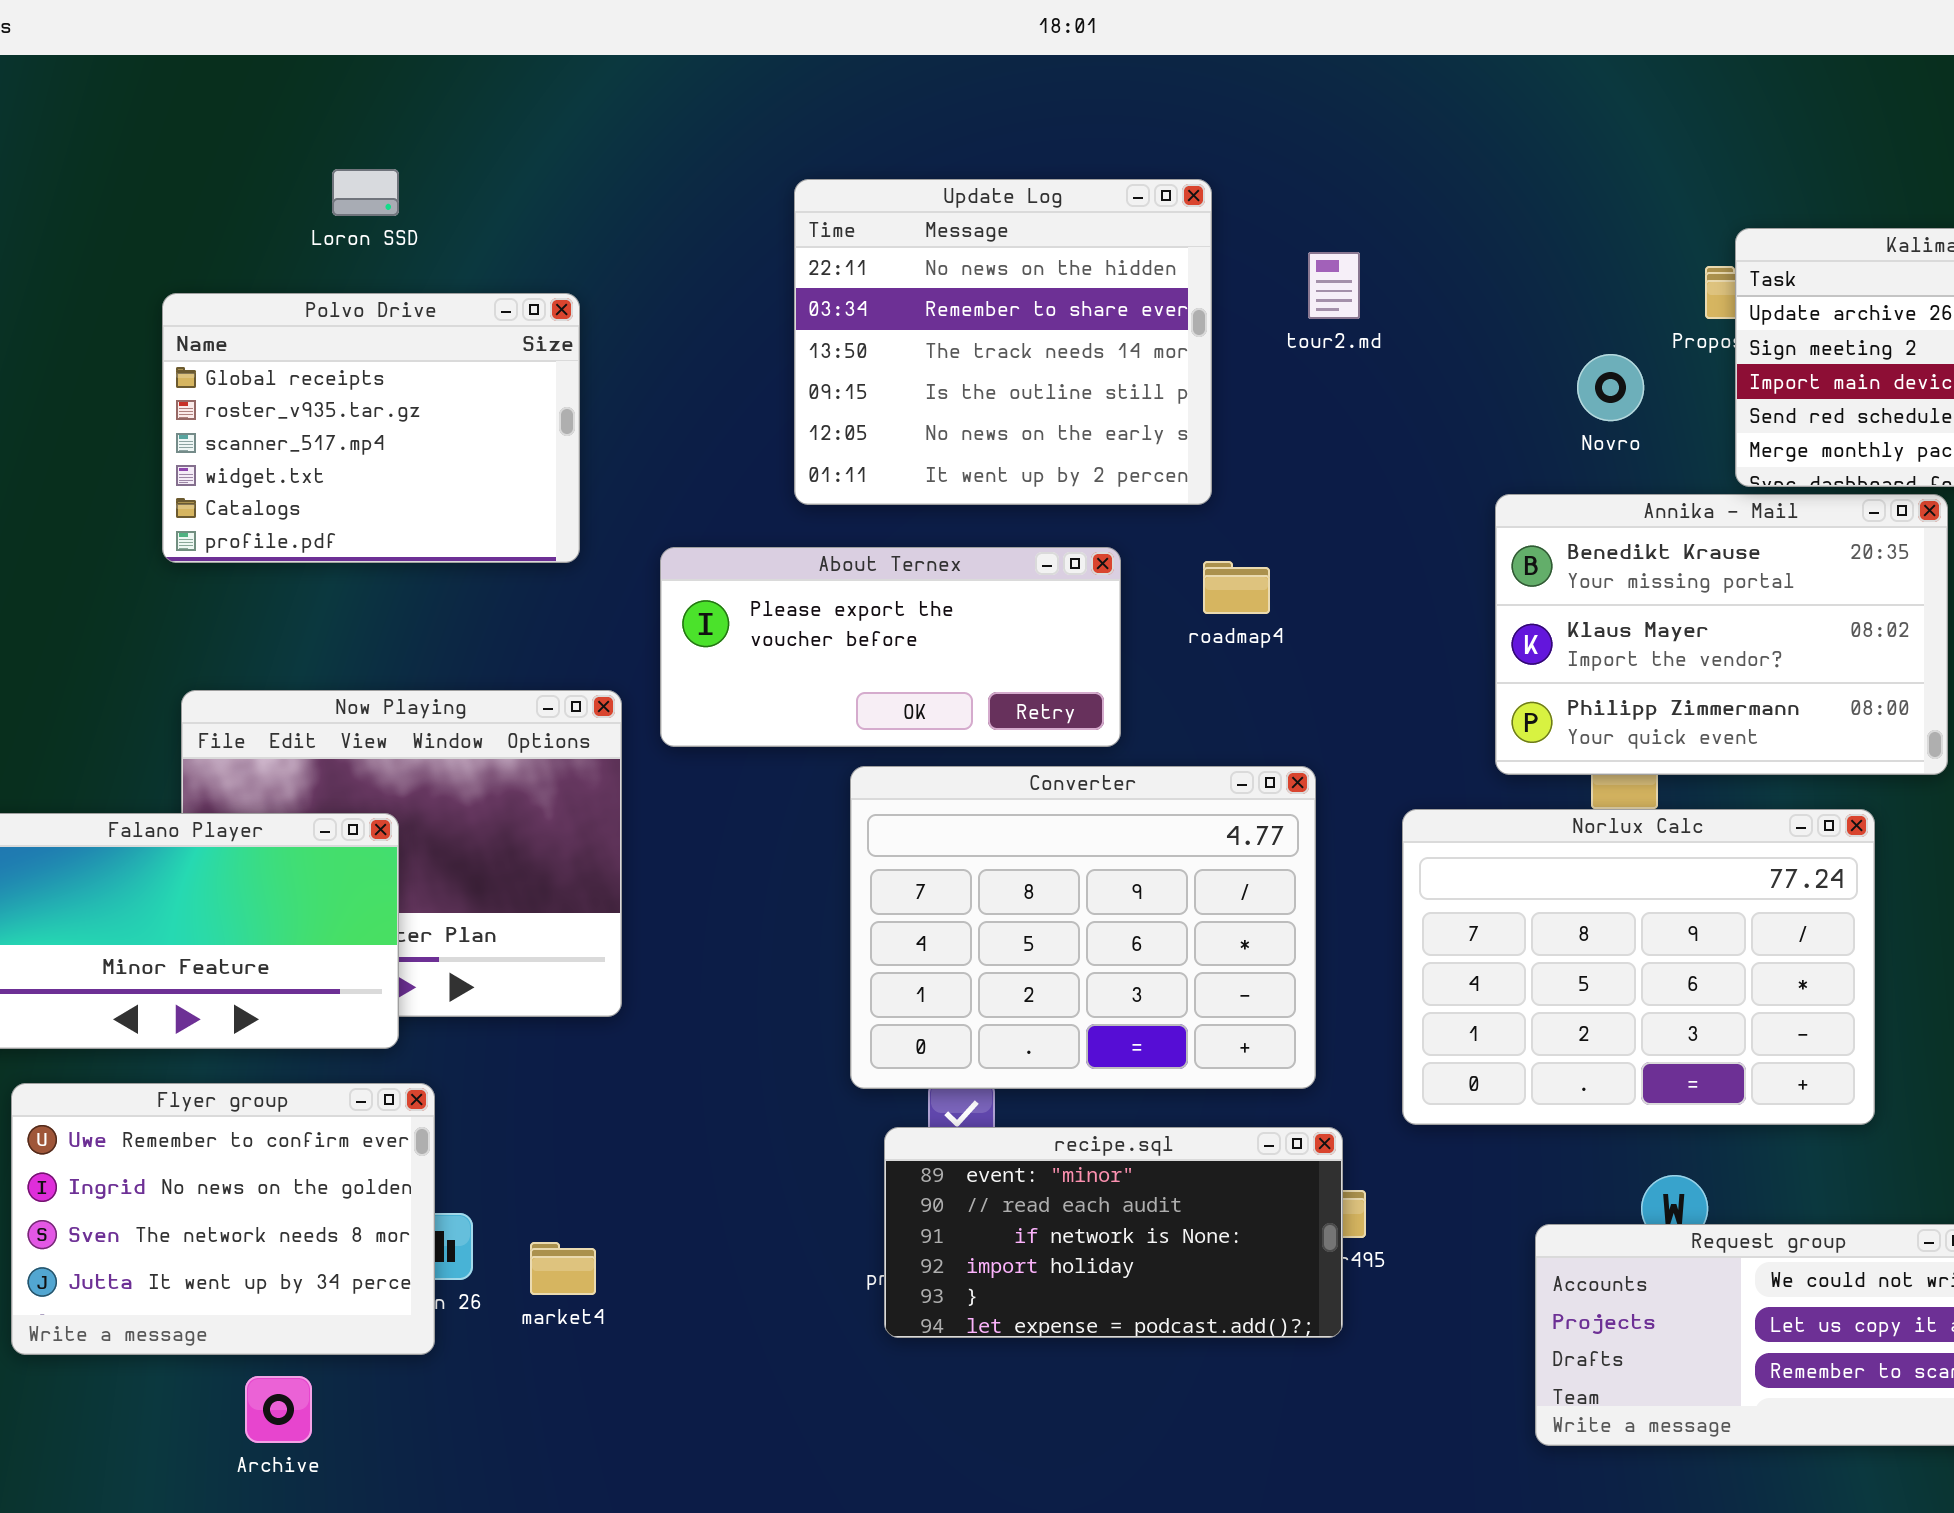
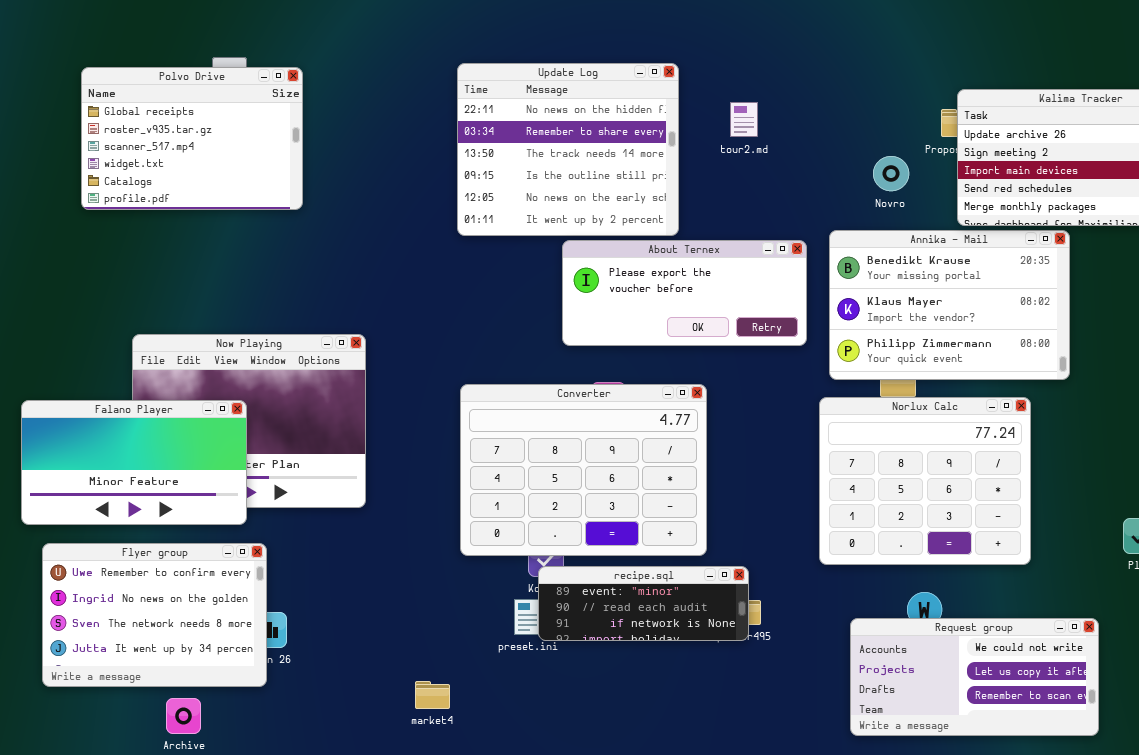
Polvo Drive: [162,293,580,563] -> [81,67,303,210], moved
About Ternex: [660,547,1121,747] -> [562,240,807,346], moved
Converter: [850,766,1316,1089] -> [460,384,707,556], moved
Norlux Calc: [1402,809,1875,1125] -> [819,397,1031,565], resized
recipe.sql: [884,1127,1343,1338] -> [538,566,749,641], resized
market4: [530,1242,596,1295] -> [415,681,450,709], moved

